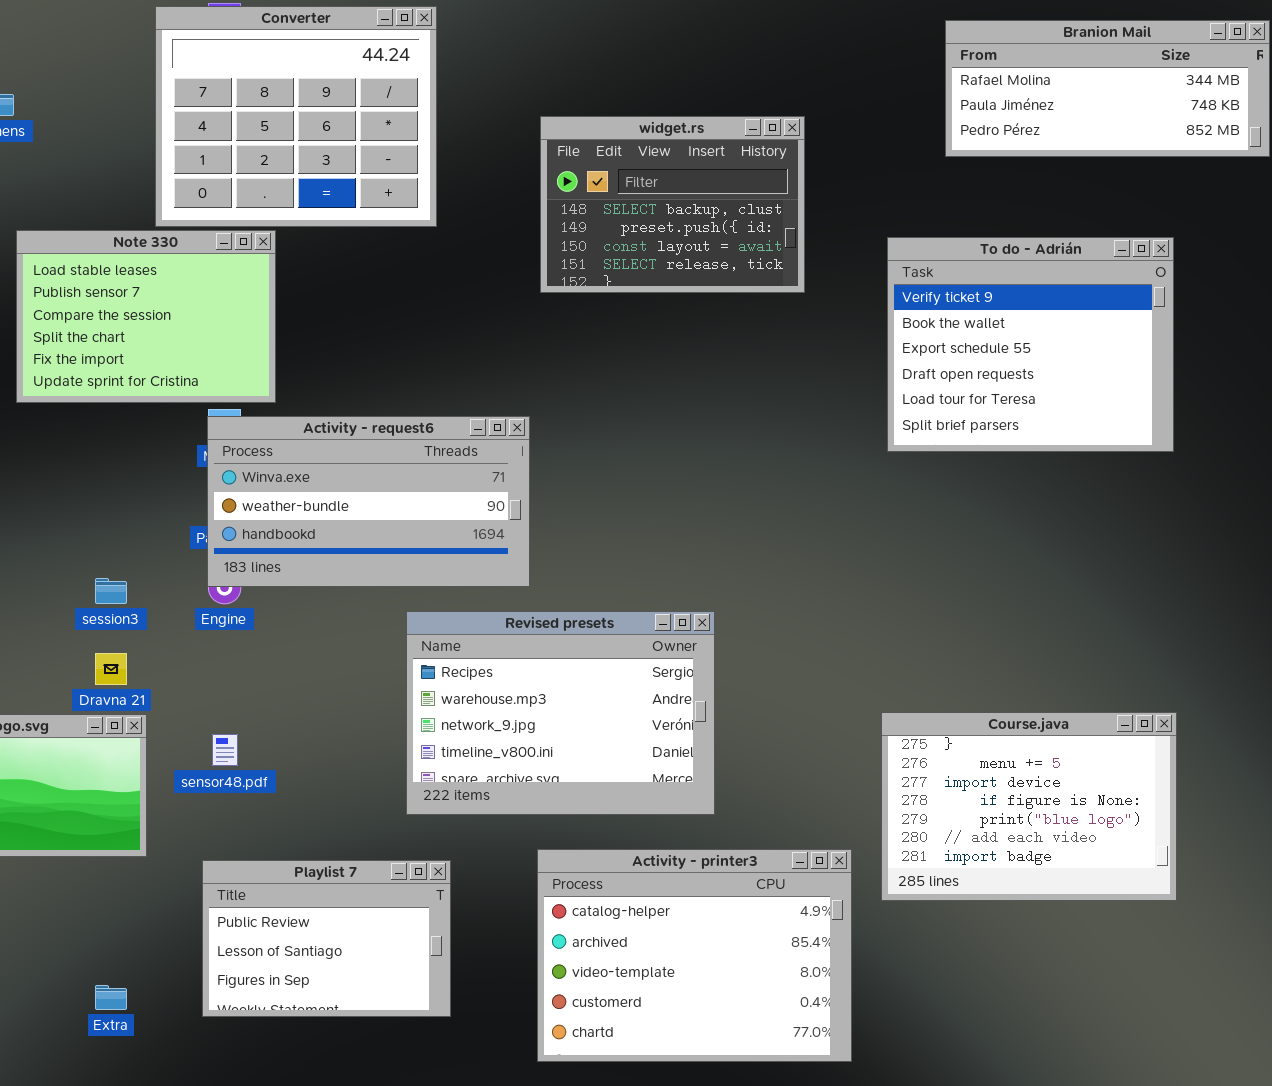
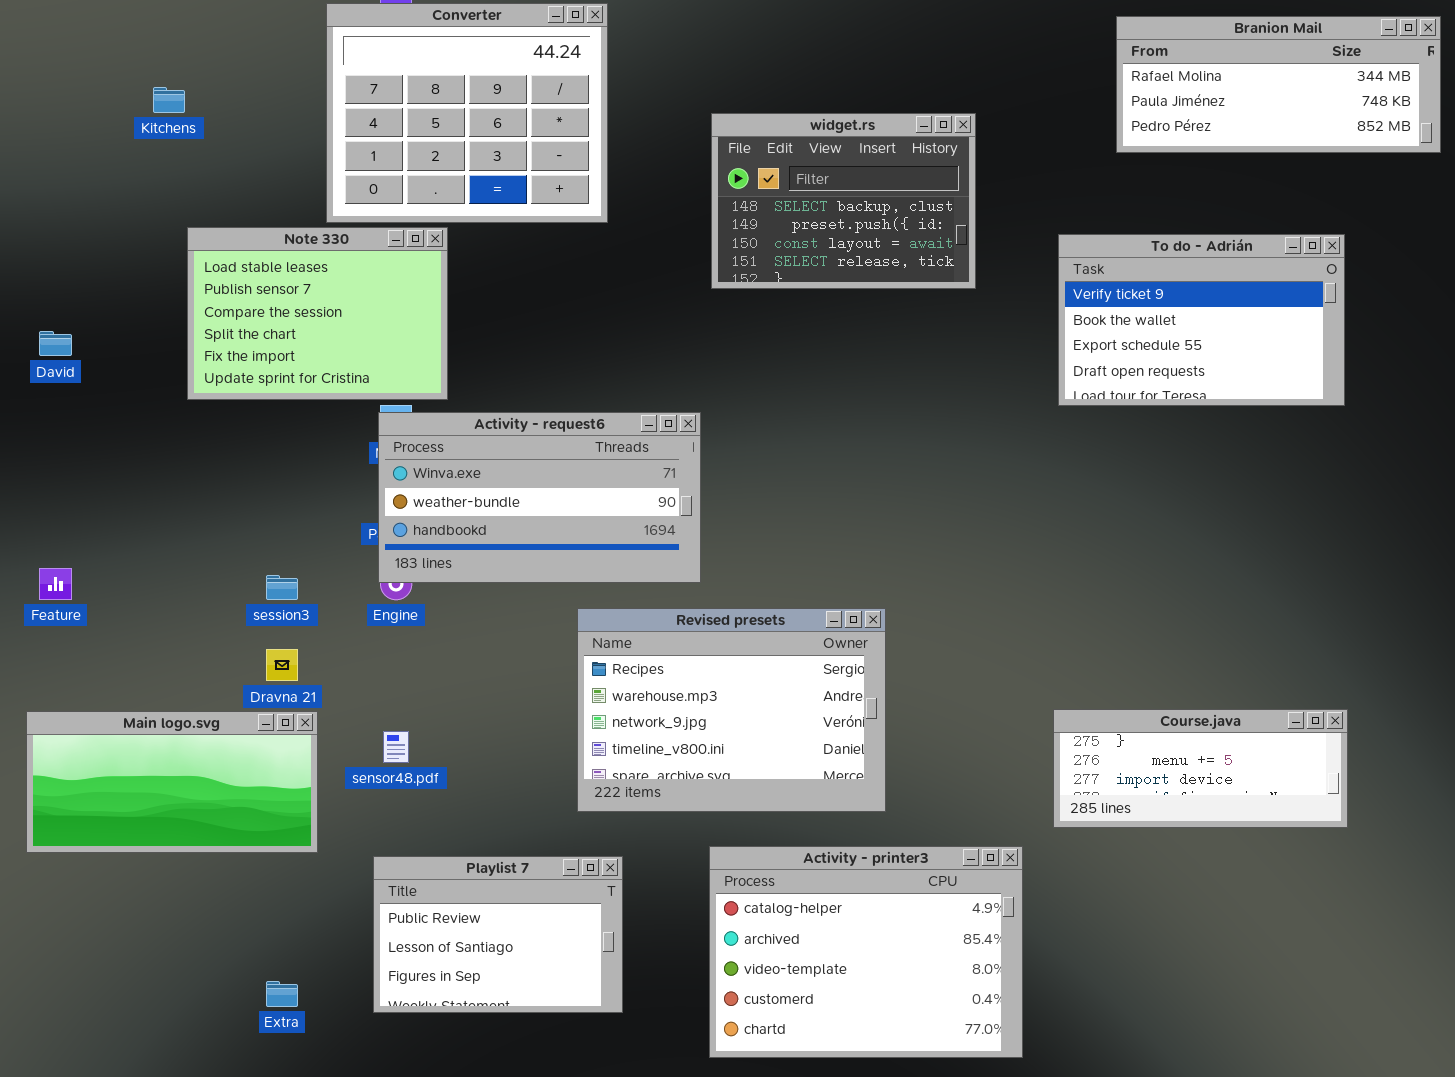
To do - Adrián: [887,237,1174,452] -> [1058,234,1345,406], resized
Course.java: [881,712,1177,901] -> [1053,709,1348,828], resized

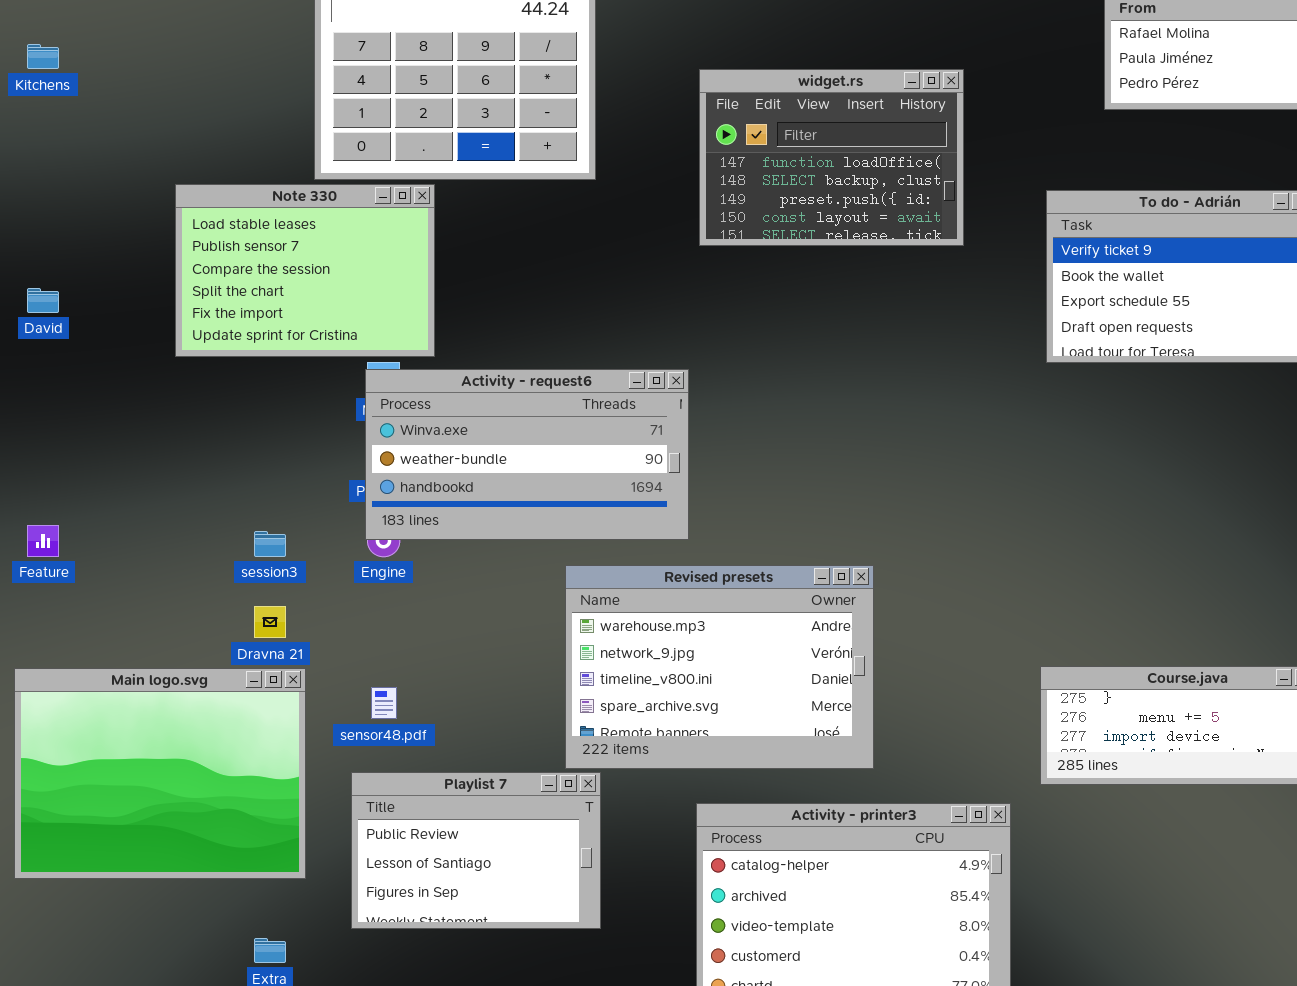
Kitchens: [153,87,185,113] -> [27,44,59,69], moved
widget.rs: [711,113,976,289] -> [699,69,964,246], scrolled up 1 row
Revised presets: [577,608,886,812] -> [565,565,874,769], scrolled down 1 row
Main logo.svg: [26,711,318,853] -> [14,668,306,879], resized
Playlist 7: [373,856,623,1013] -> [351,772,601,929], moved

